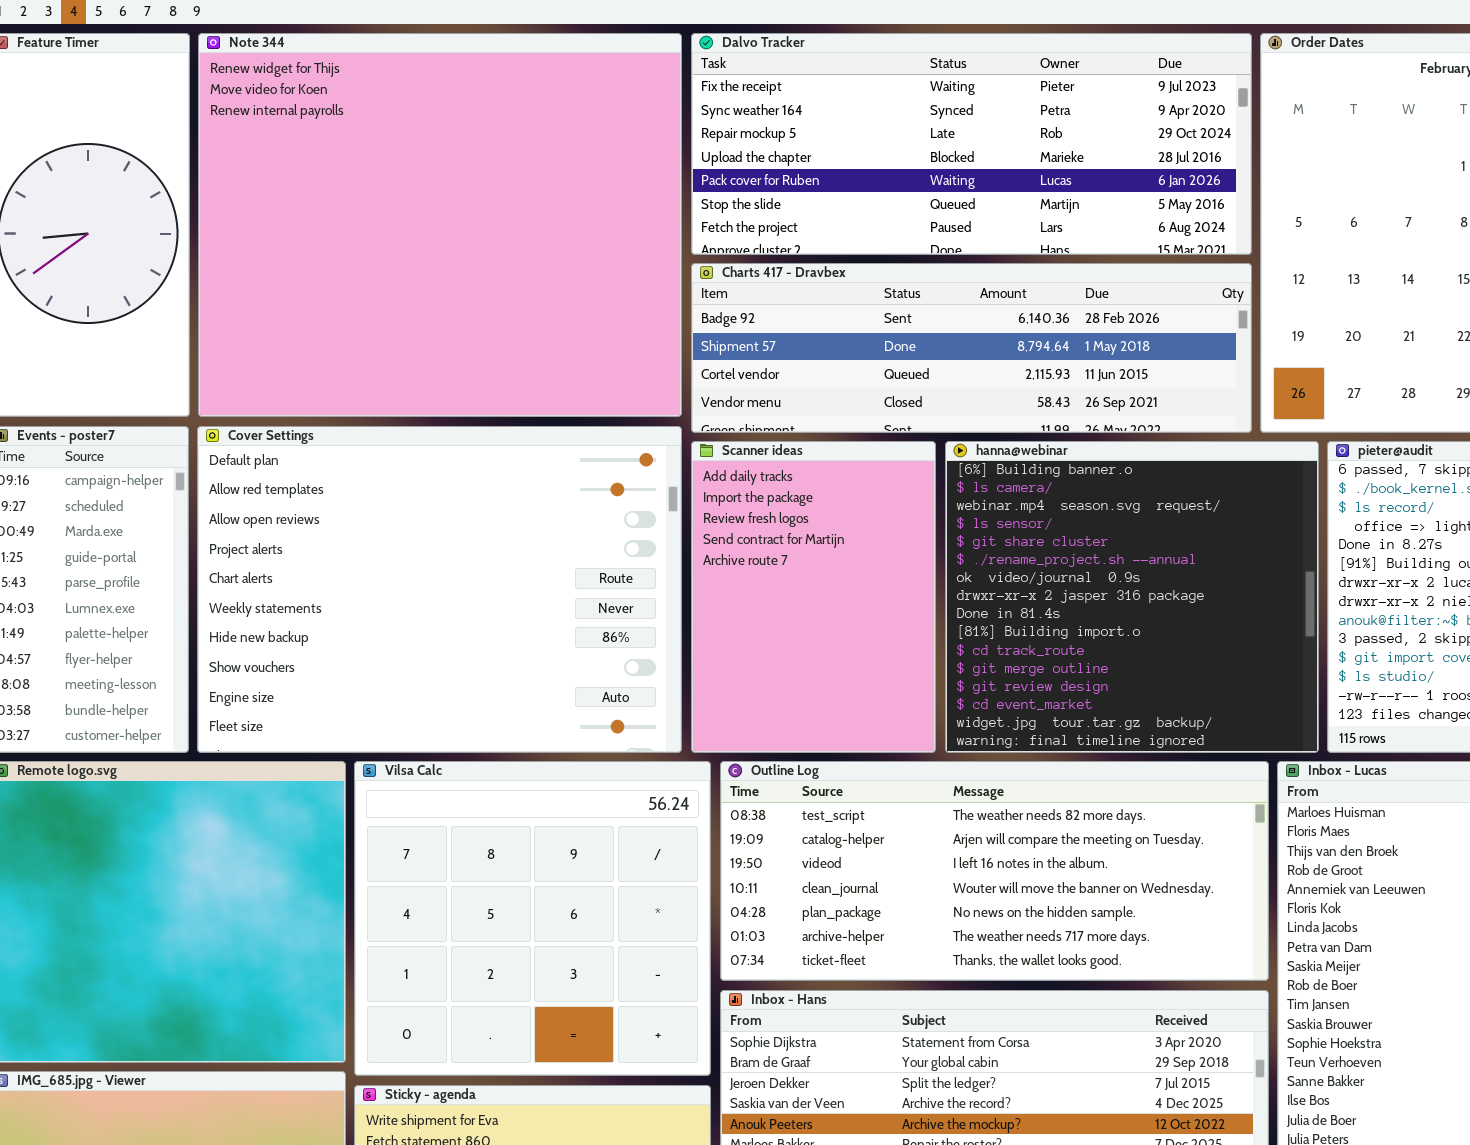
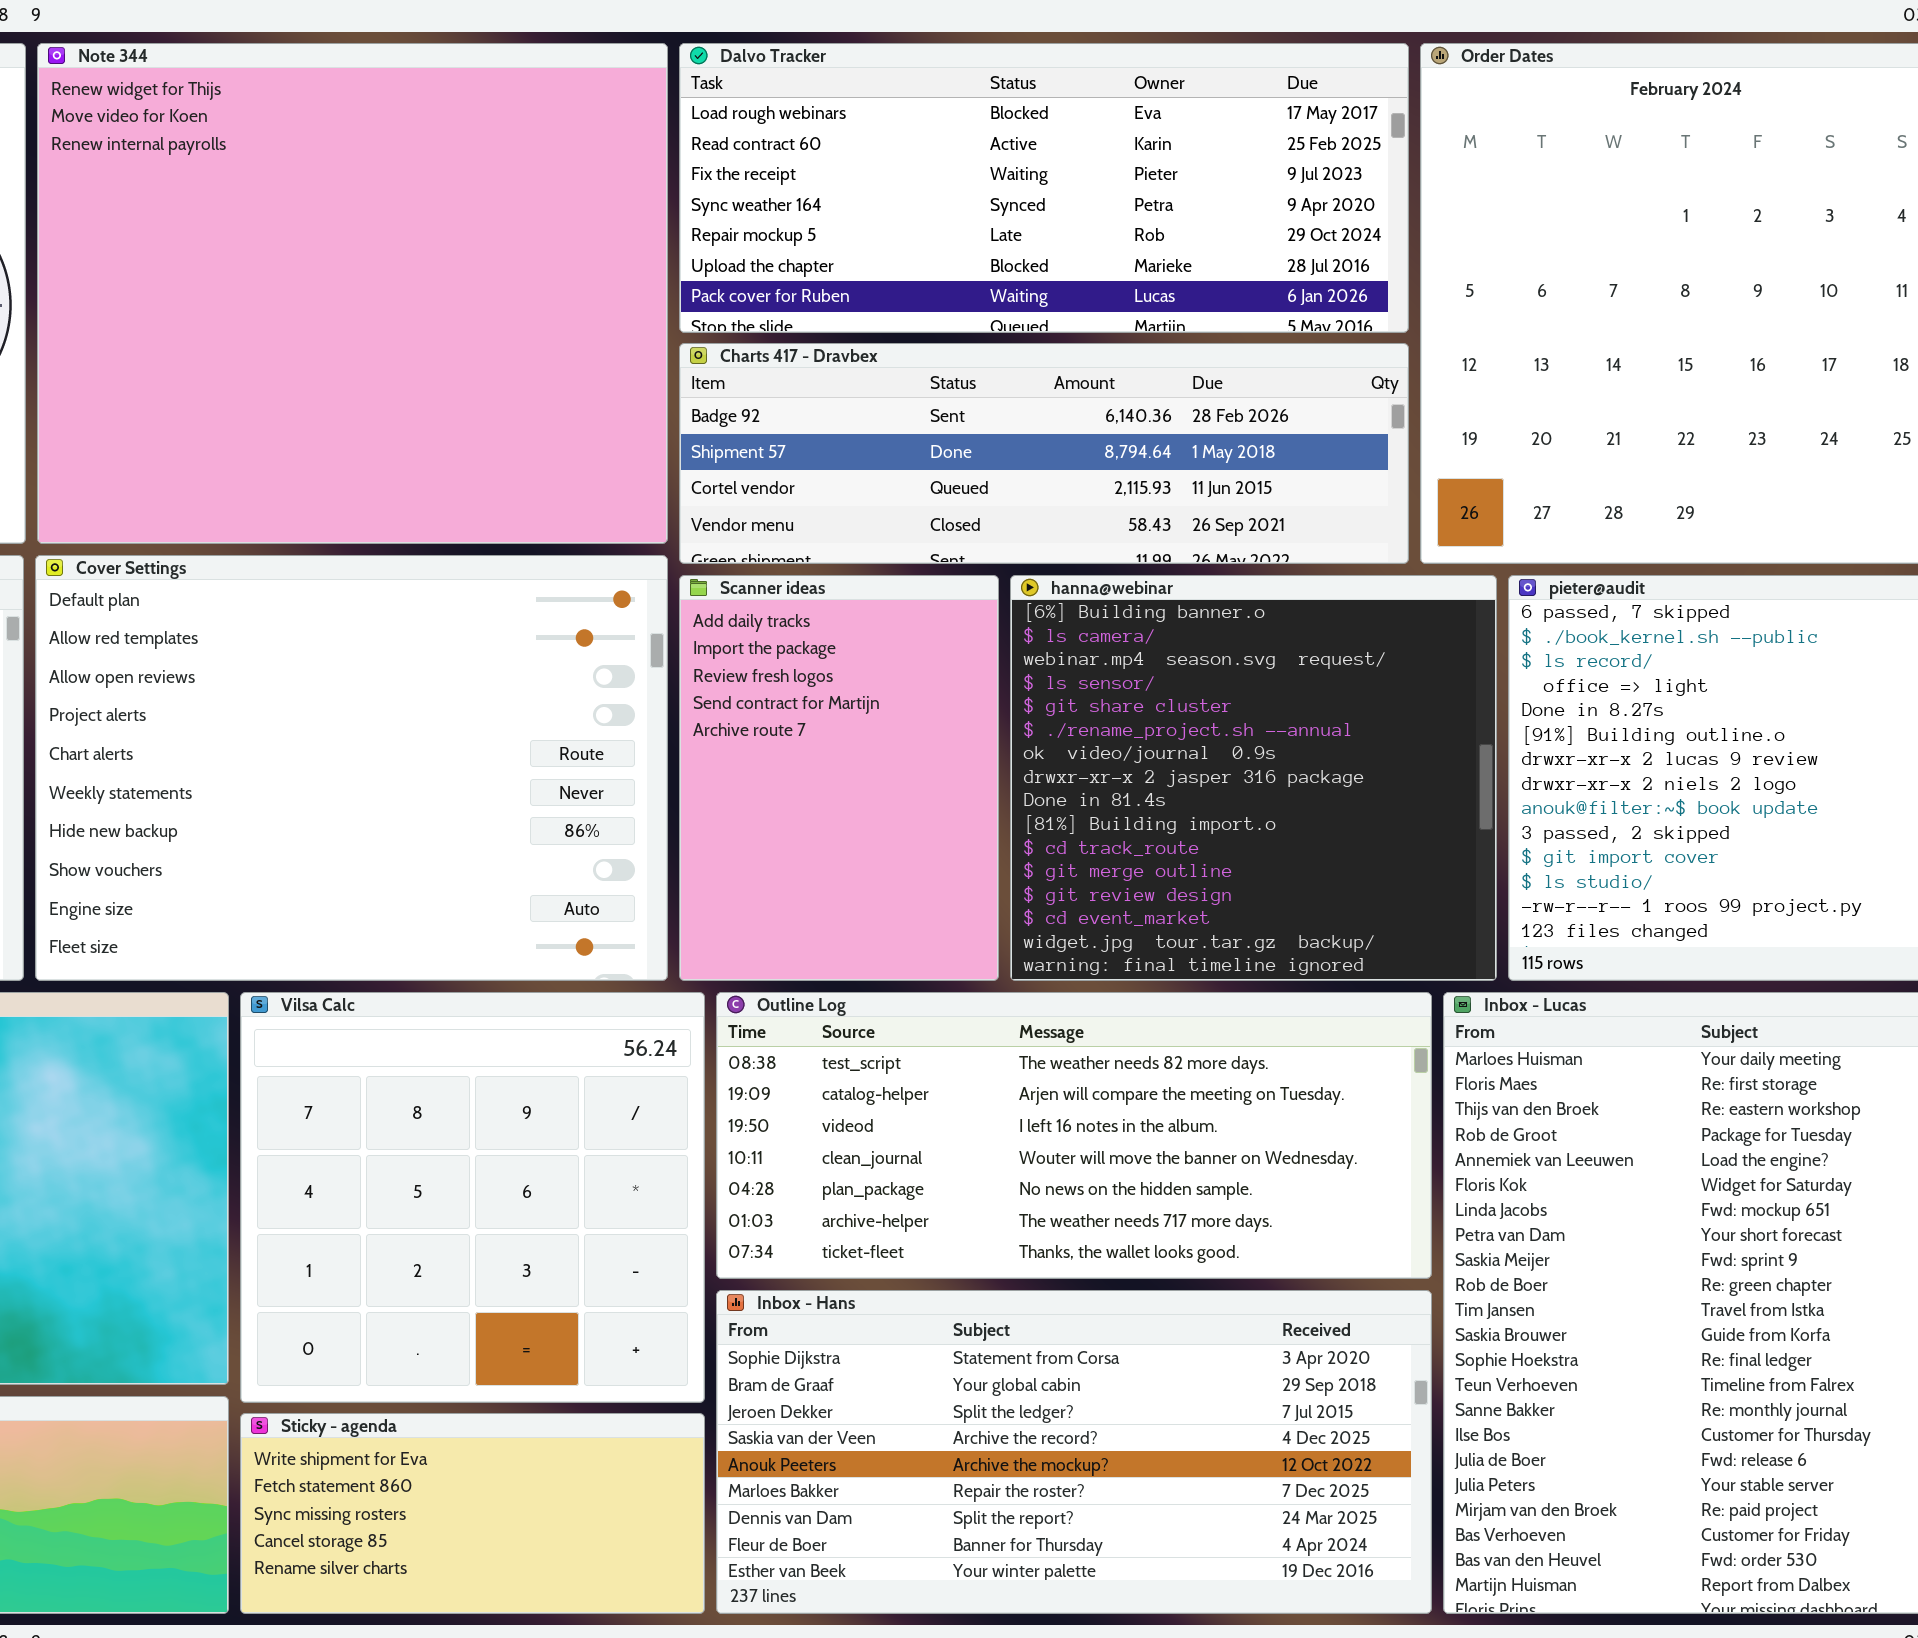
Dalvo Tracker: [691,33,1252,255] -> [679,43,1409,333], scrolled up 2 rows

